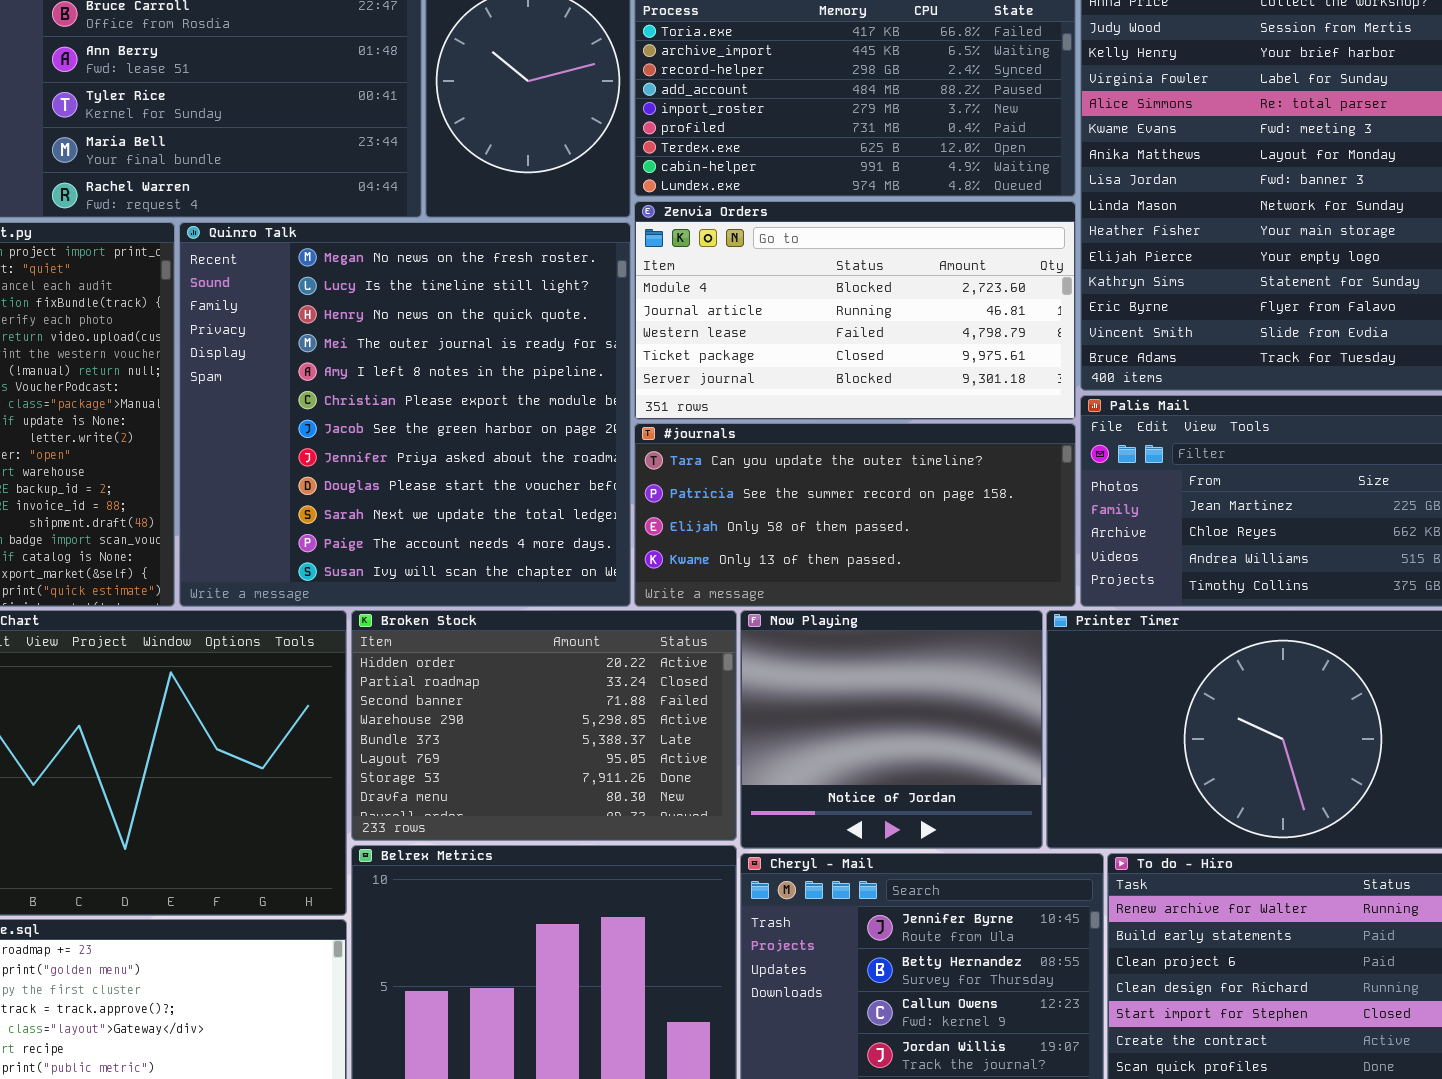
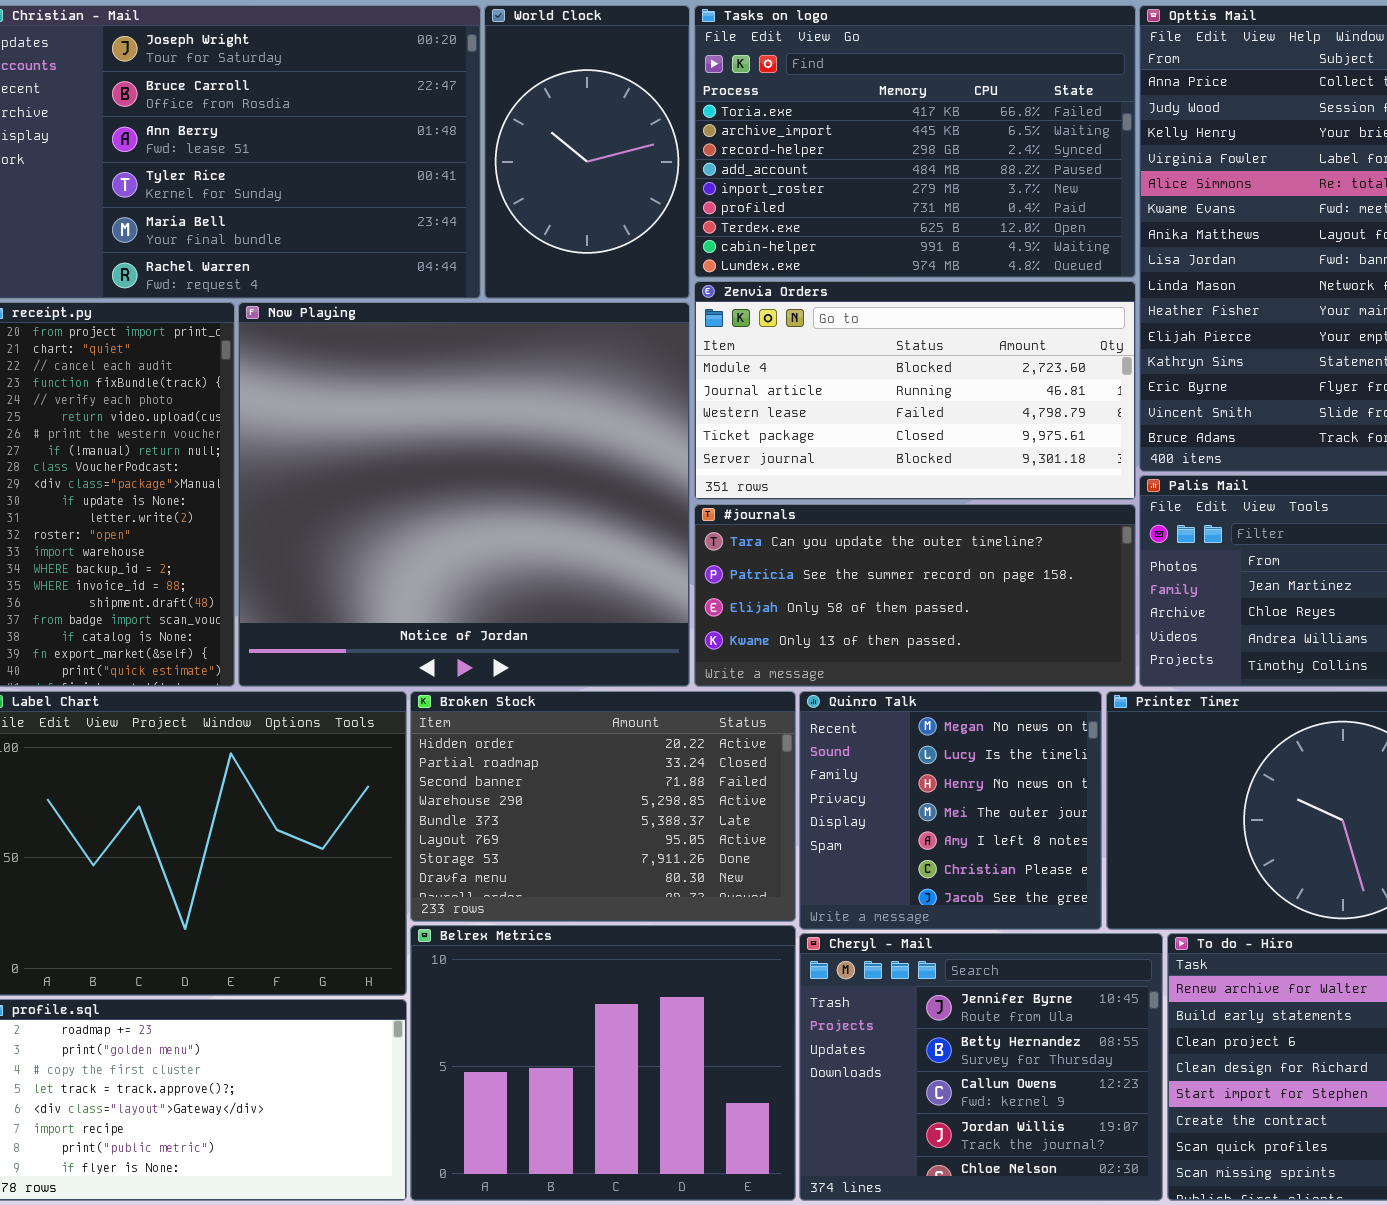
Quinro Talk: [179,222,631,607] -> [799,691,1102,930], moved, resized
Now Playing: [740,610,1043,849] -> [238,302,690,687], moved, resized

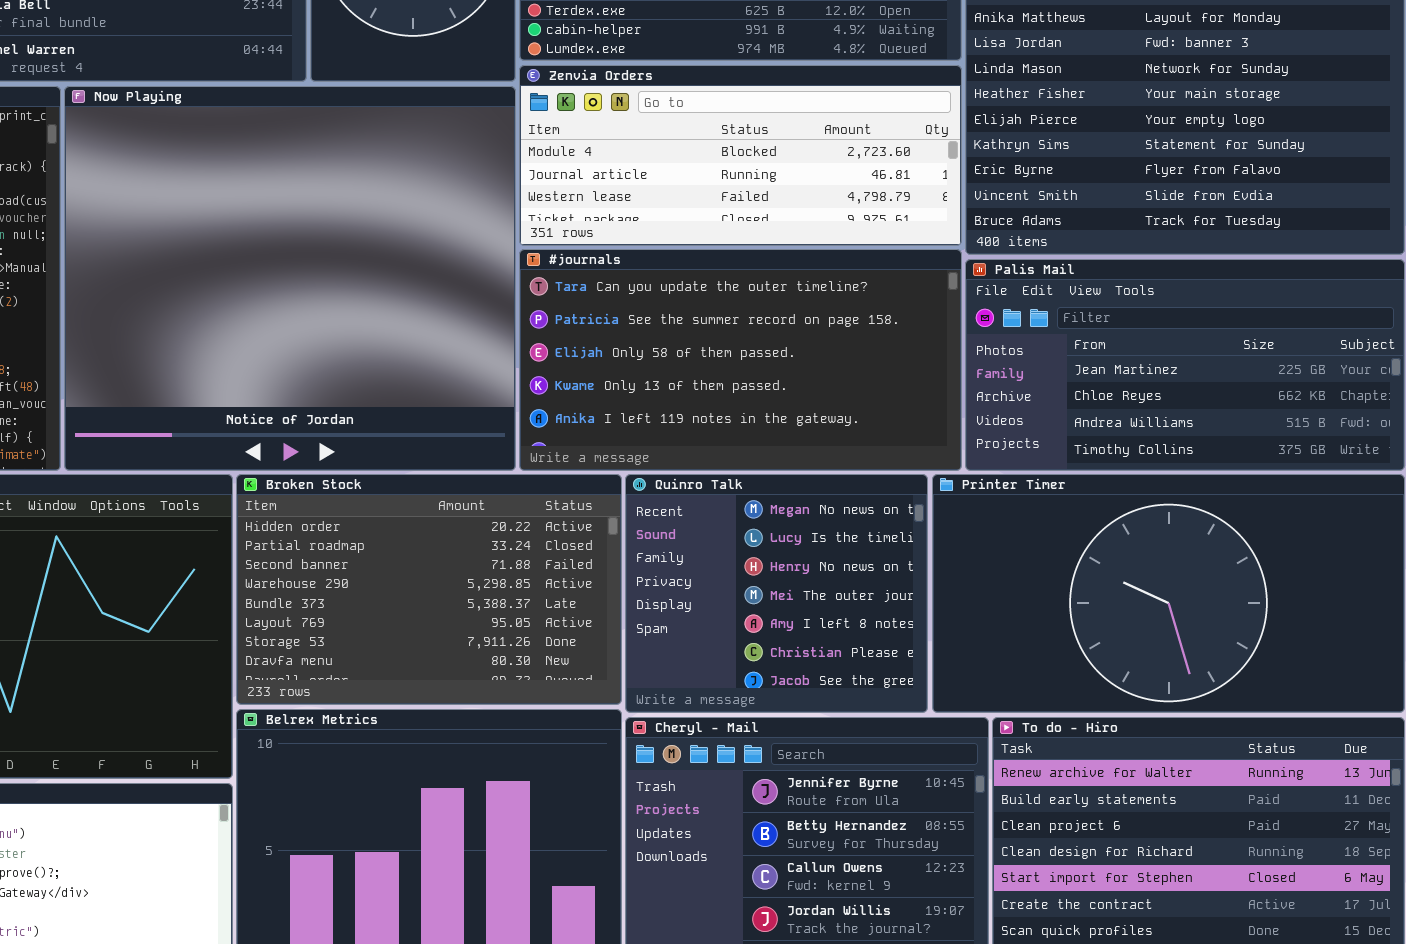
Zenvia Orders: [694,281,1136,500] -> [519,65,962,246], resized
#journals: [694,504,1136,687] -> [519,249,962,471], resized

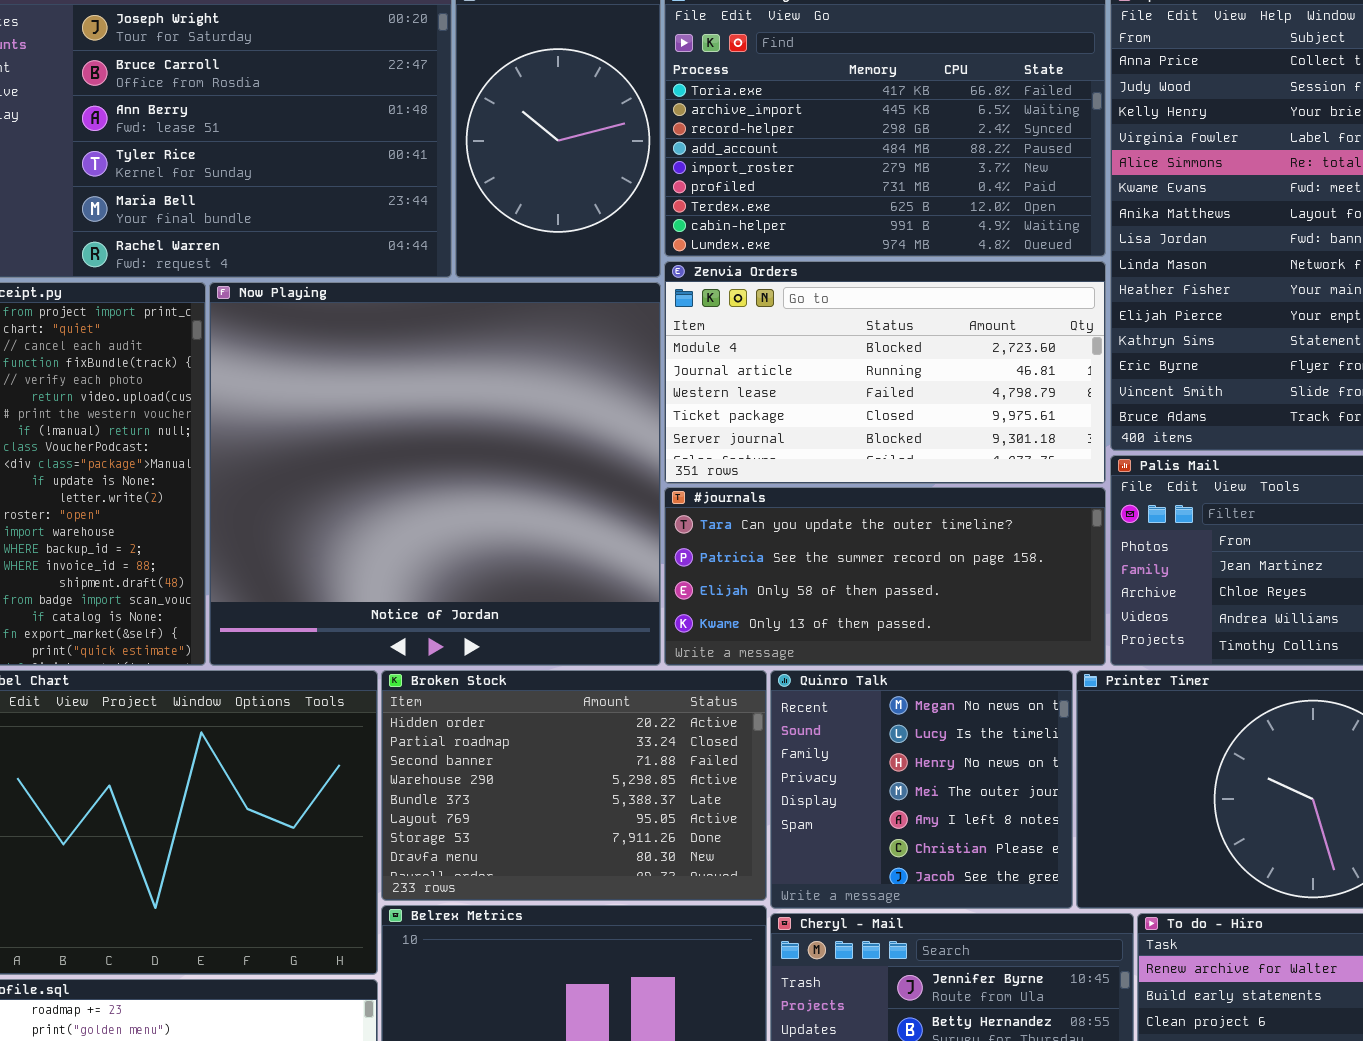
Zenvia Orders: [519,65,962,246] -> [664,261,1106,484], resized
#journals: [519,249,962,471] -> [664,487,1106,666], resized

